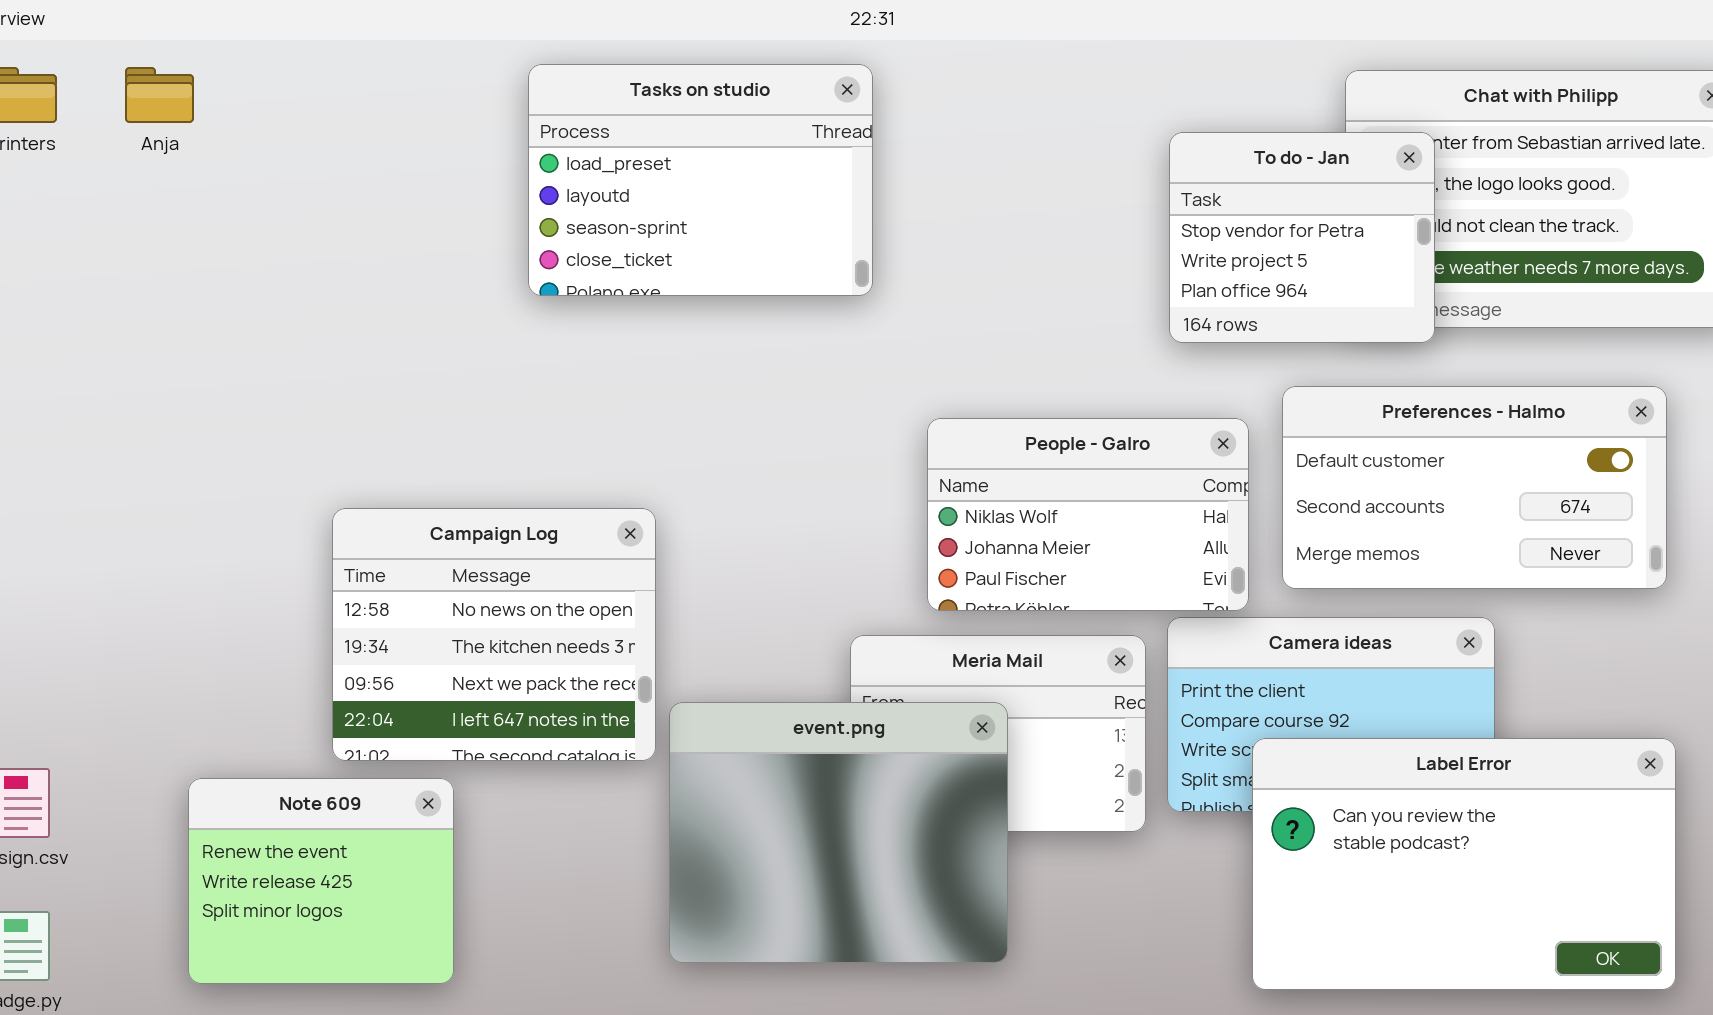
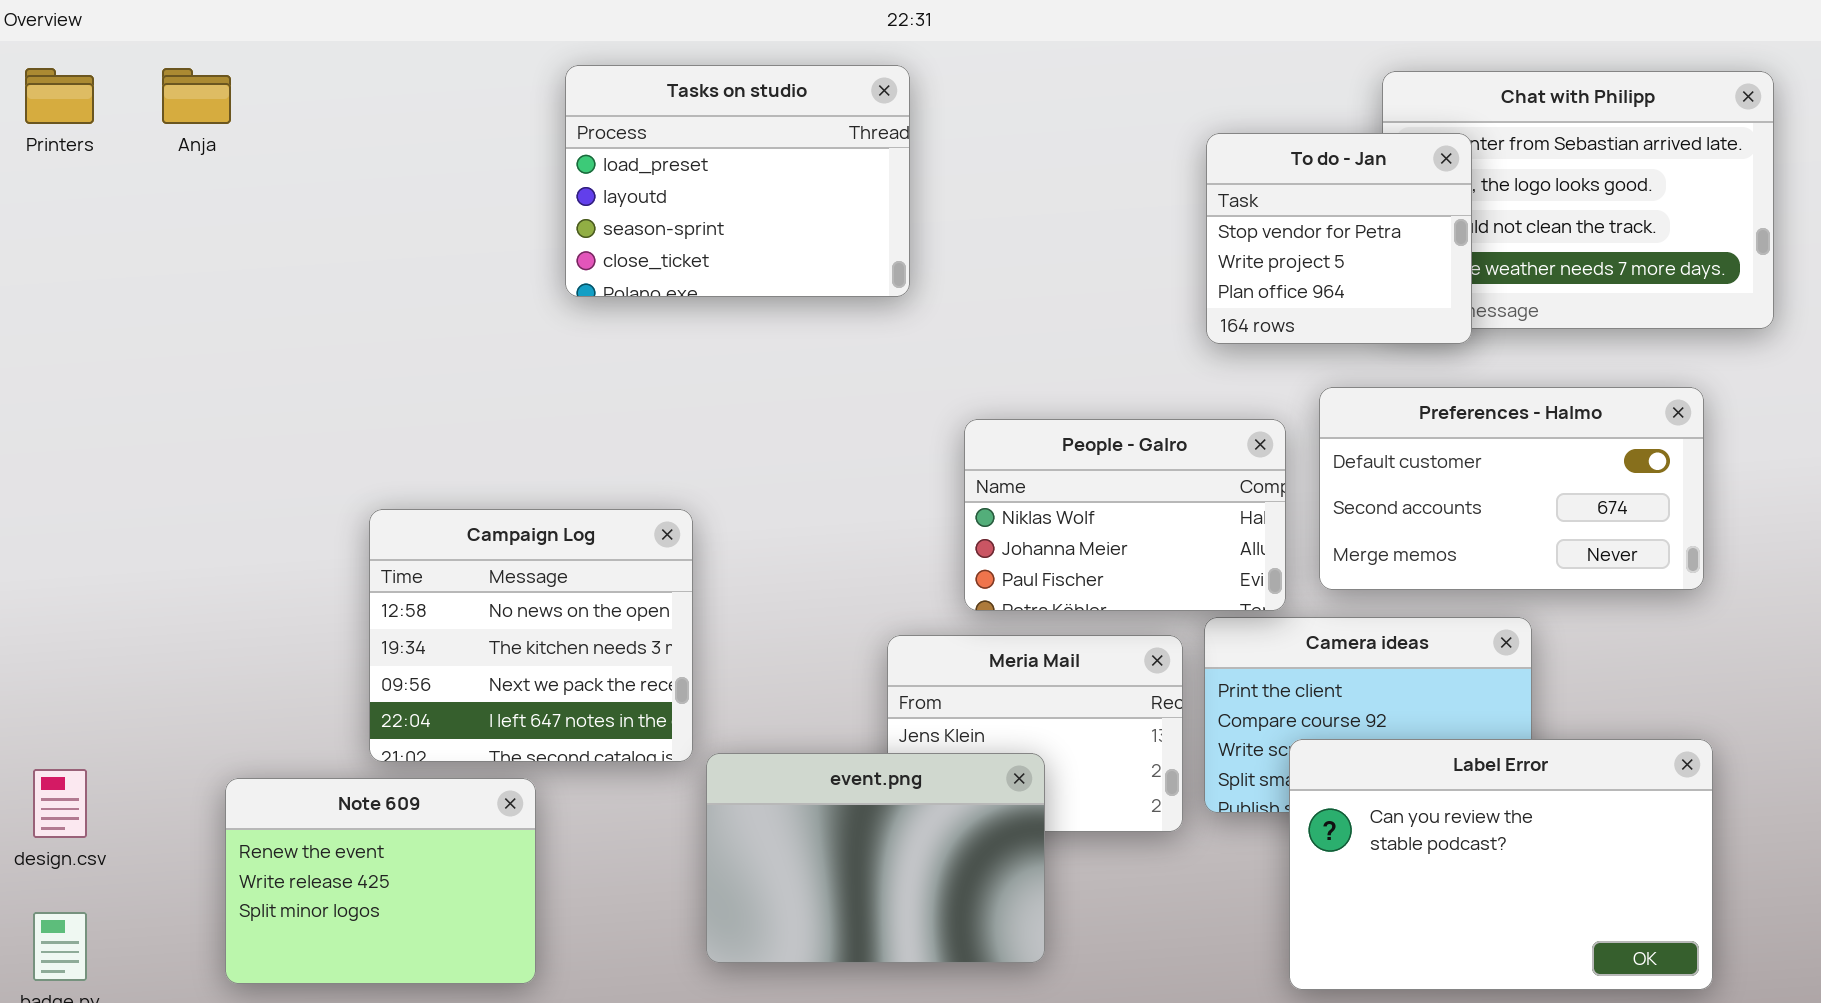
event.png: [669,702,1008,963] -> [706,753,1045,963], resized
Note 609: [188,778,454,984] -> [225,778,536,984], resized

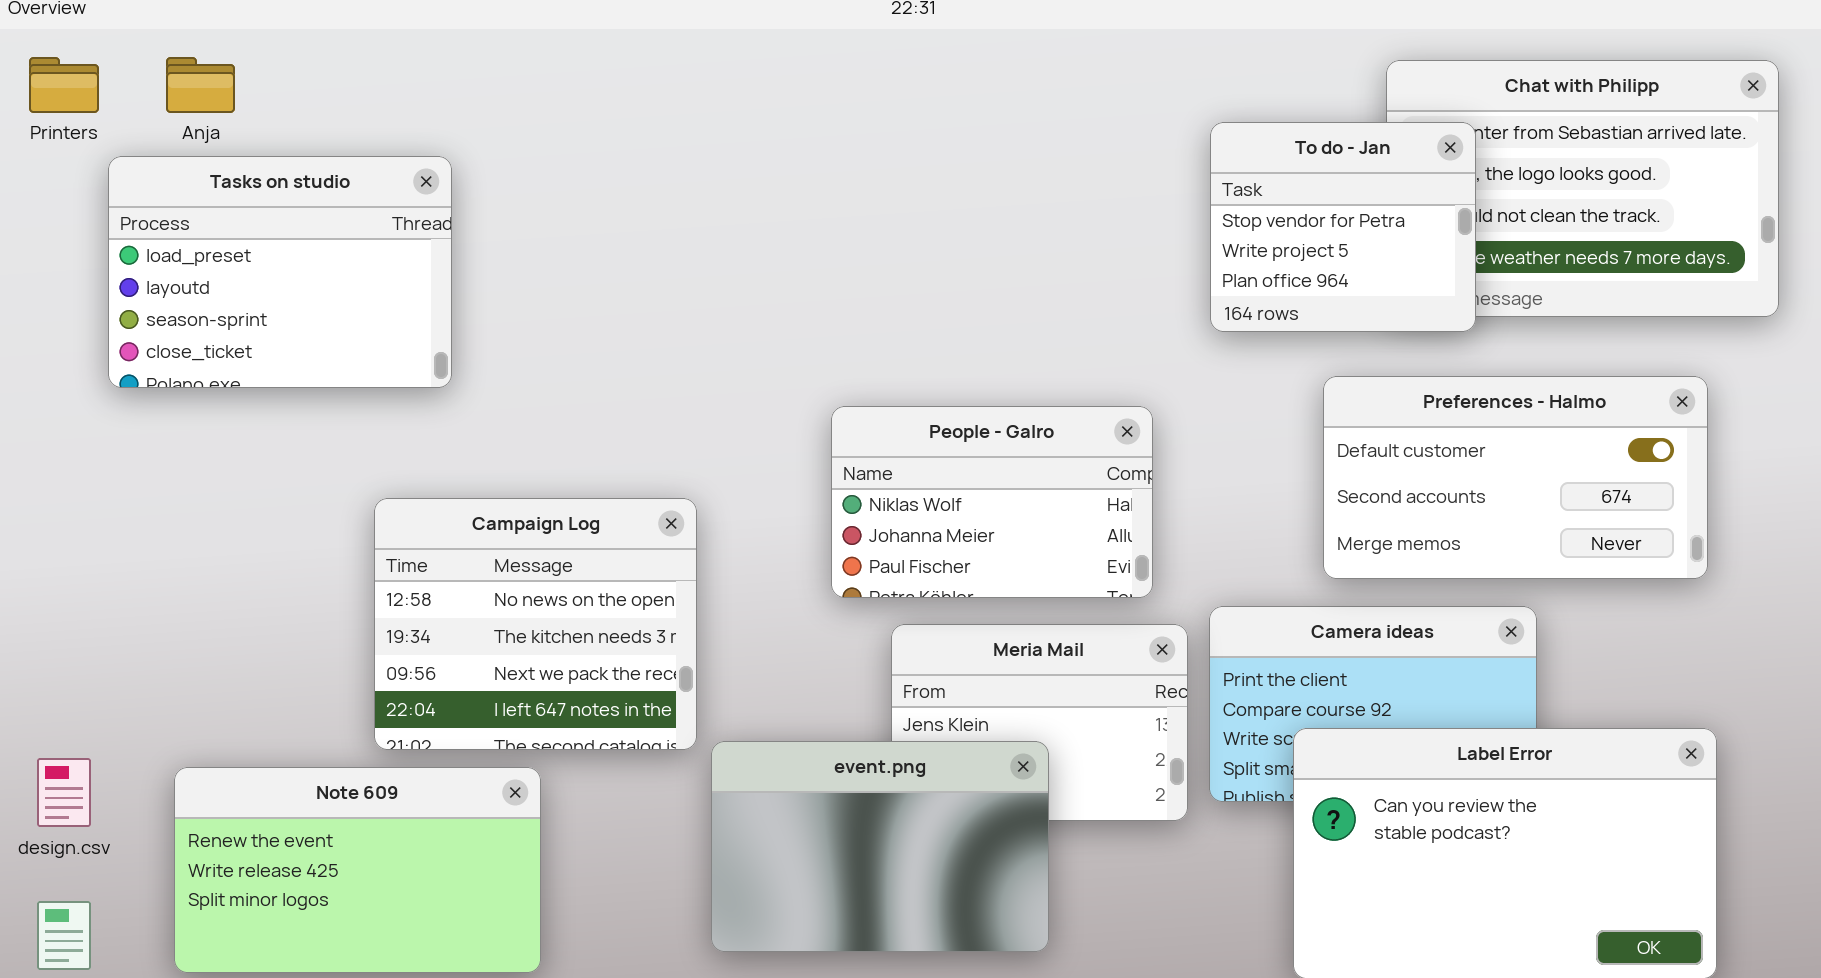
Tasks on studio: [565,65,910,297] -> [108,156,452,388], moved
People - Galro: [964,419,1286,611] -> [831,406,1153,598], moved
Note 609: [225,778,536,984] -> [174,767,541,973], resized

